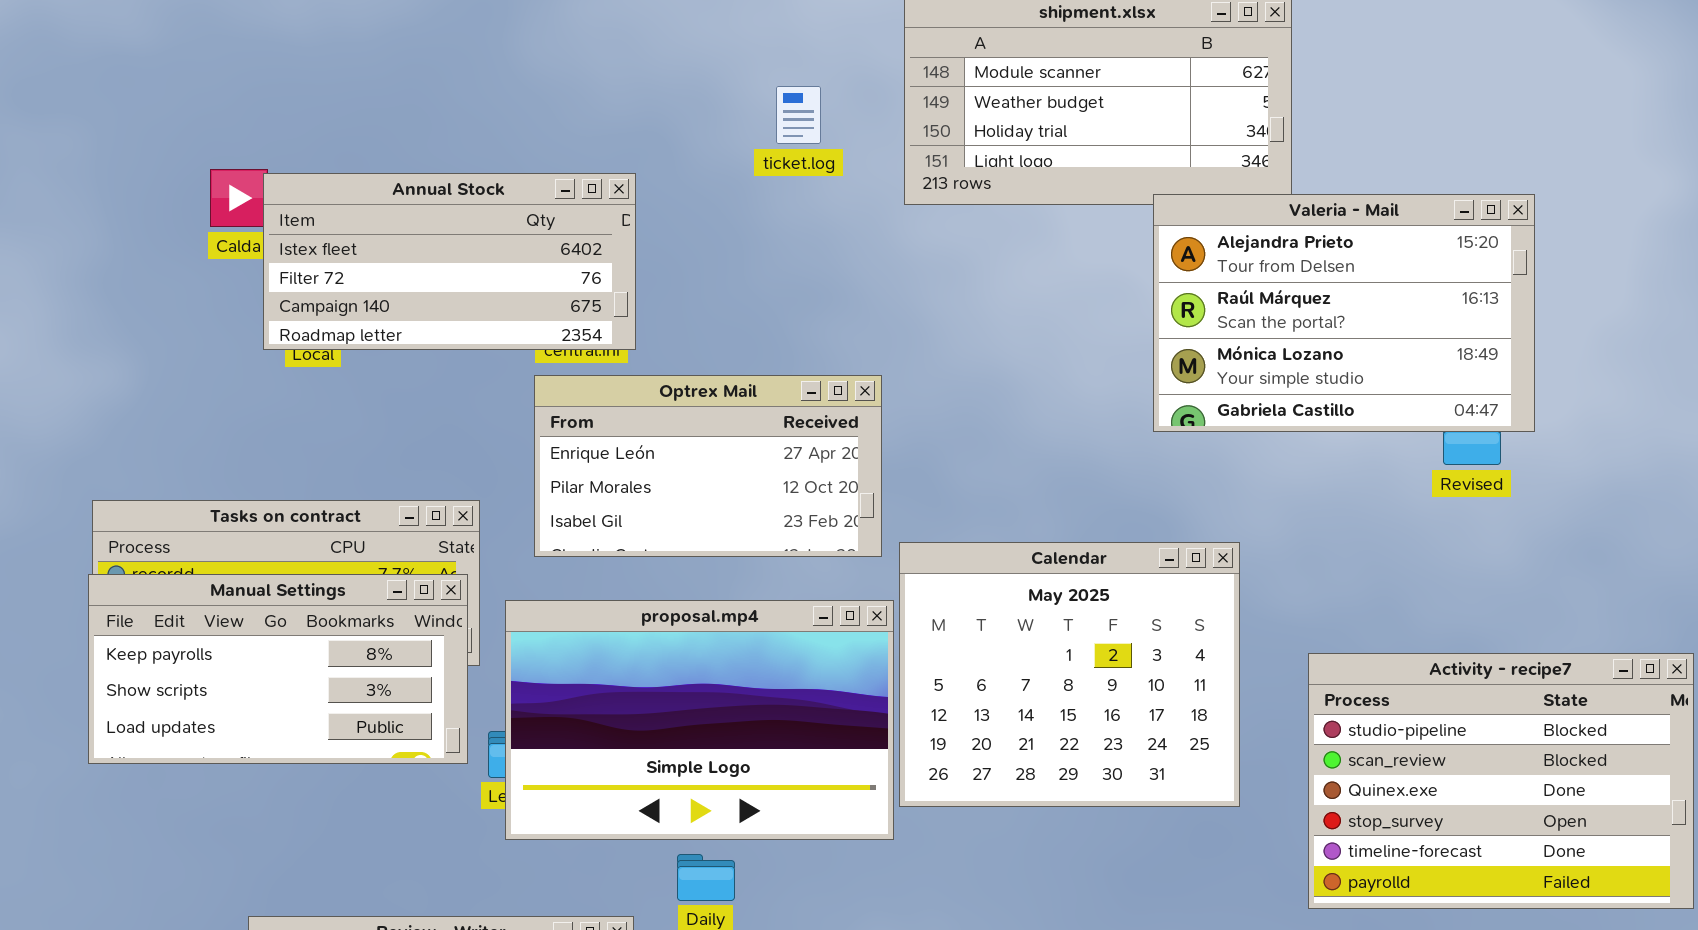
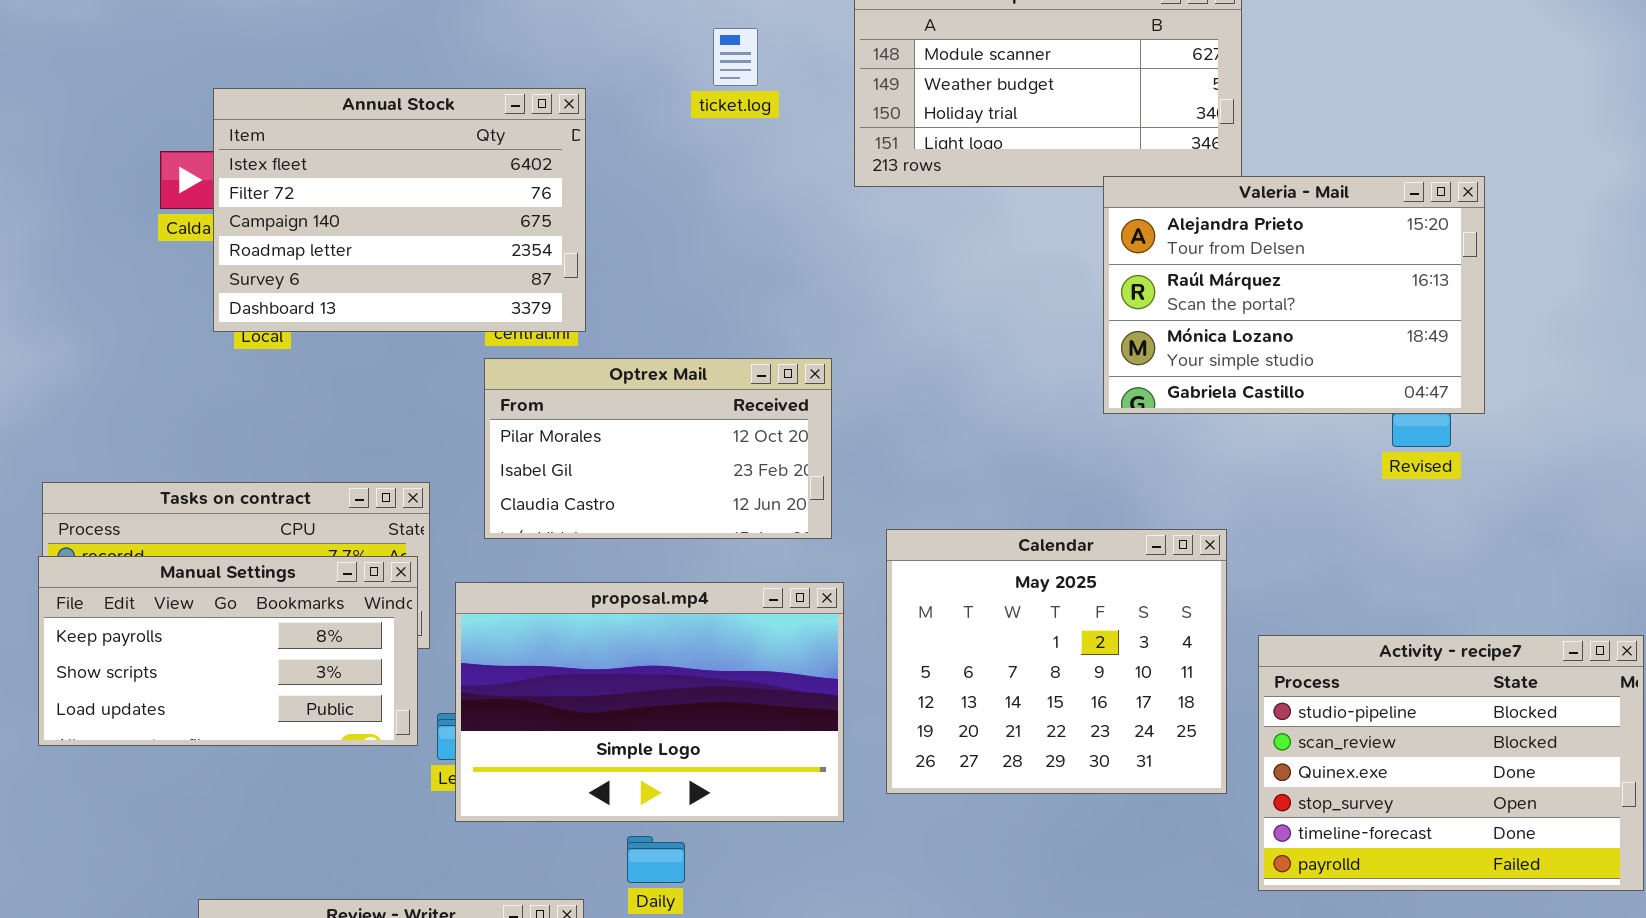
ticket.log: [776,86,821,144] -> [713,28,758,86], moved
Annual Stock: [263,173,636,350] -> [213,88,586,332], resized
Optrex Mail: [534,375,882,557] -> [484,358,832,539], scrolled down 1 row
Calendar: [899,542,1240,807] -> [886,529,1227,794], moved

